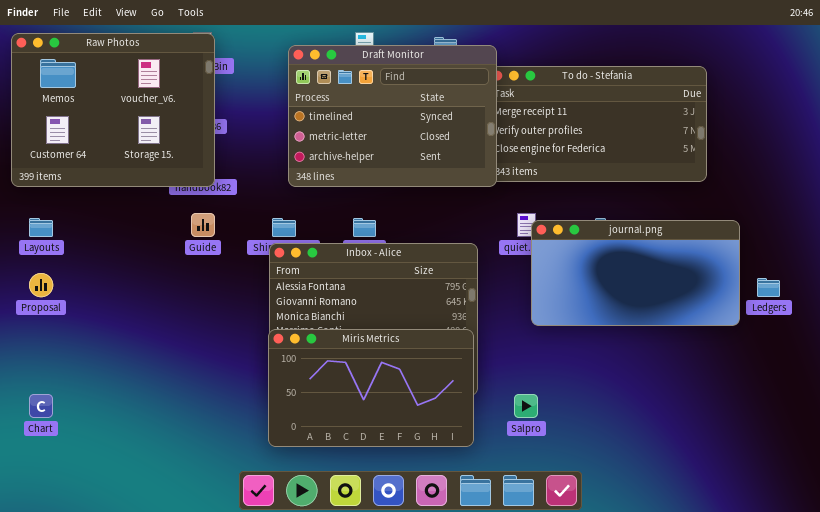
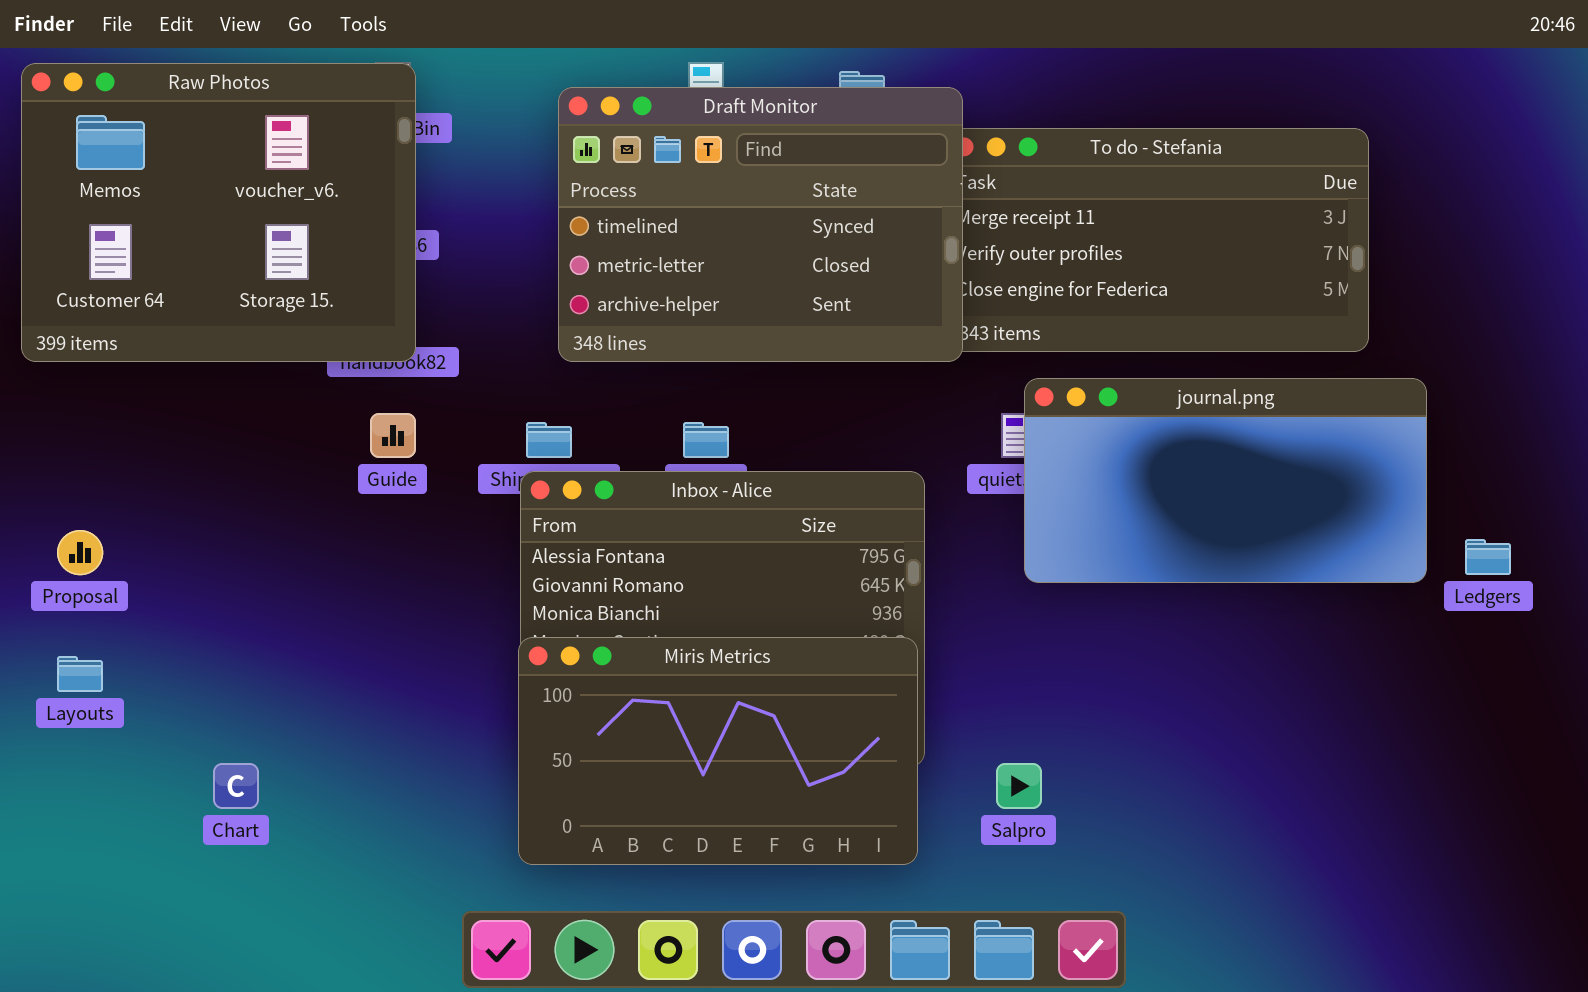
Layouts: [29,218,53,237] -> [57,656,103,692], moved
journal.png: [531,220,740,326] -> [1024,378,1427,583], moved
Chart: [29,394,53,418] -> [213,763,259,809], moved

